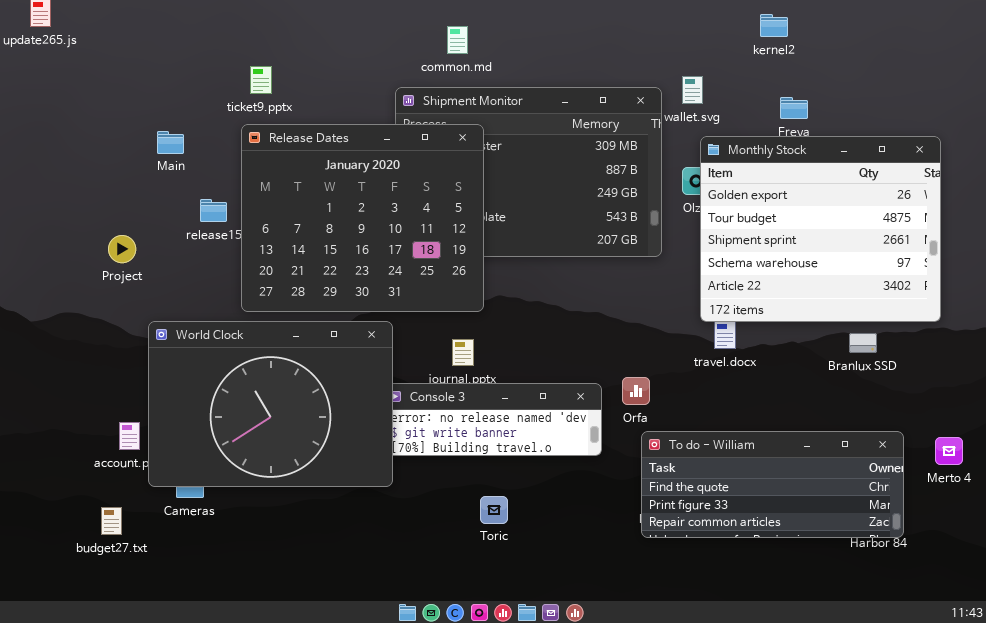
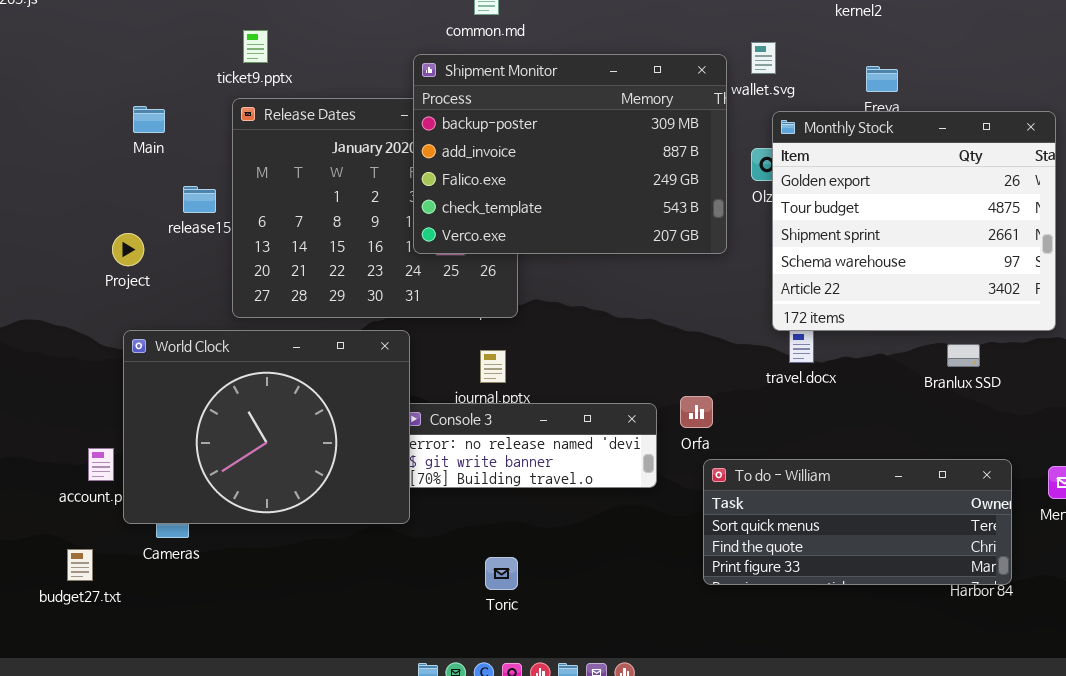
Shipment Monitor: [395,87,662,257] -> [413,54,727,254], raised
Project: [108,235,136,263] -> [112,233,144,266], moved
To do - William: [641,431,904,538] -> [703,459,1012,585], scrolled up 1 row
Toric: [480,496,508,524] -> [485,557,518,590], moved

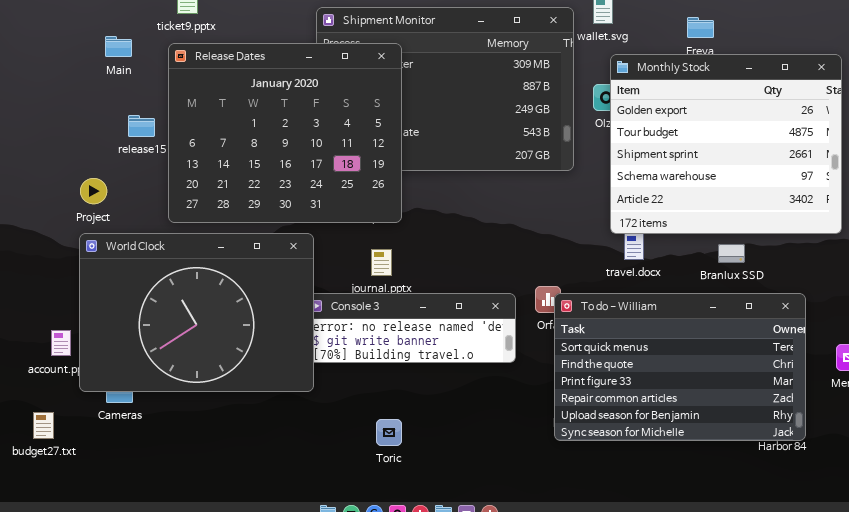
Release Dates: [232,98,518,318] -> [168,43,402,223], raised
Main: [133,106,165,133] -> [105,36,132,57], moved
Project: [112,233,144,266] -> [80,178,107,204], moved
Branlux SSD: [947,344,980,367] -> [718,244,745,263], moved
To do - William: [703,459,1012,585] -> [554,293,806,441], resized

